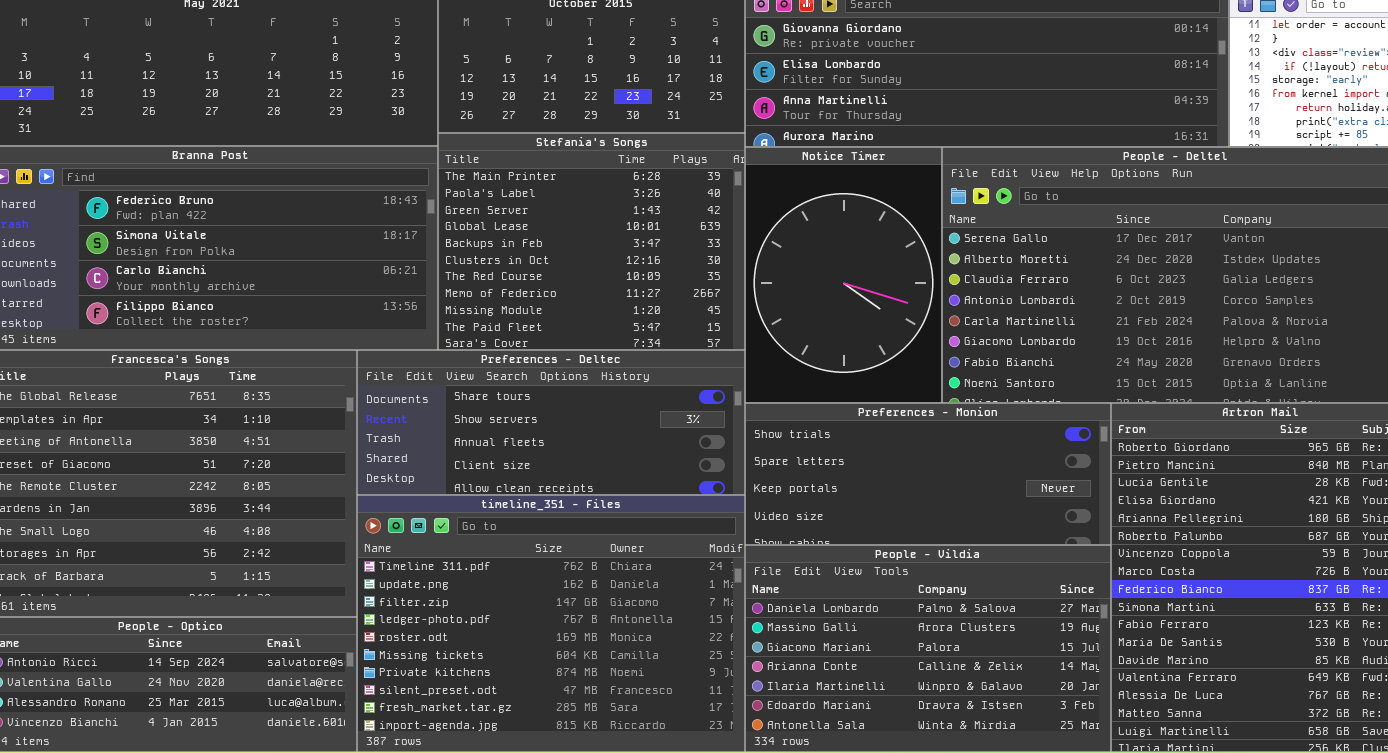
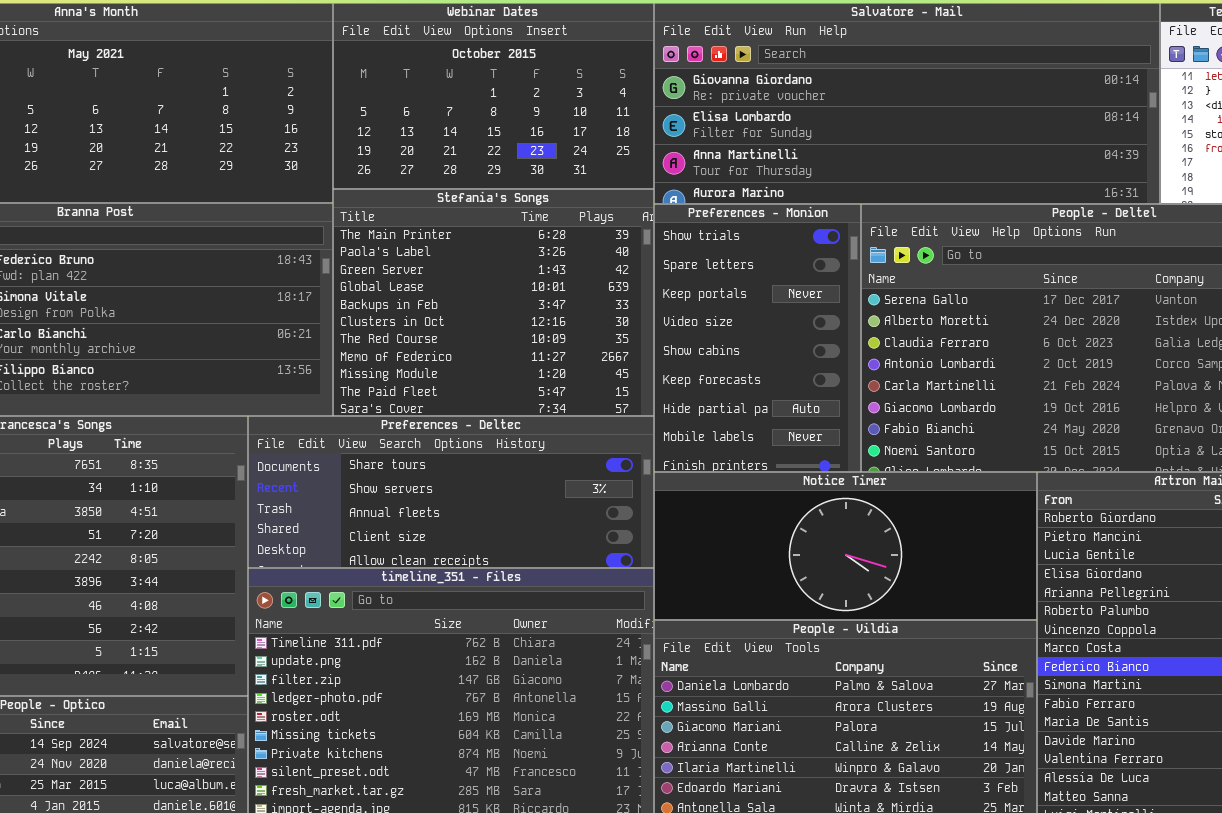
Notice Timer: [745,147,942,403] -> [654,472,1037,620], moved, resized
Preferences - Monion: [745,403,1111,545] -> [654,204,861,472], moved, resized

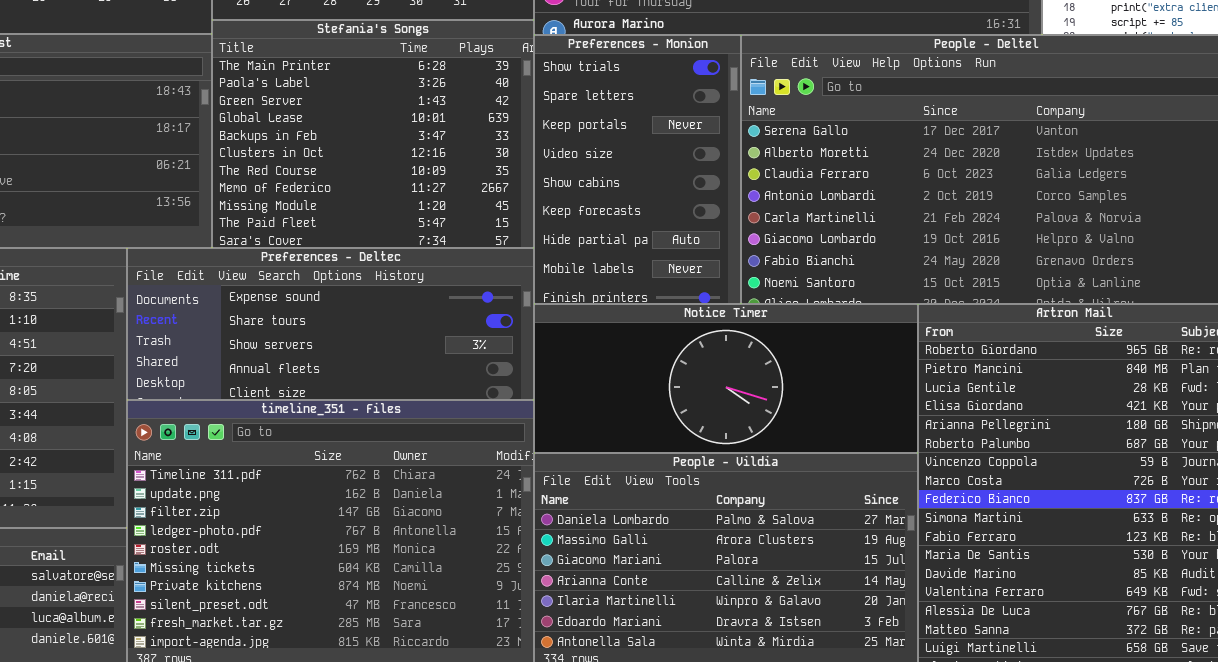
Preferences - Deltec: [248,416,654,568] -> [127,248,534,400], scrolled up 1 row

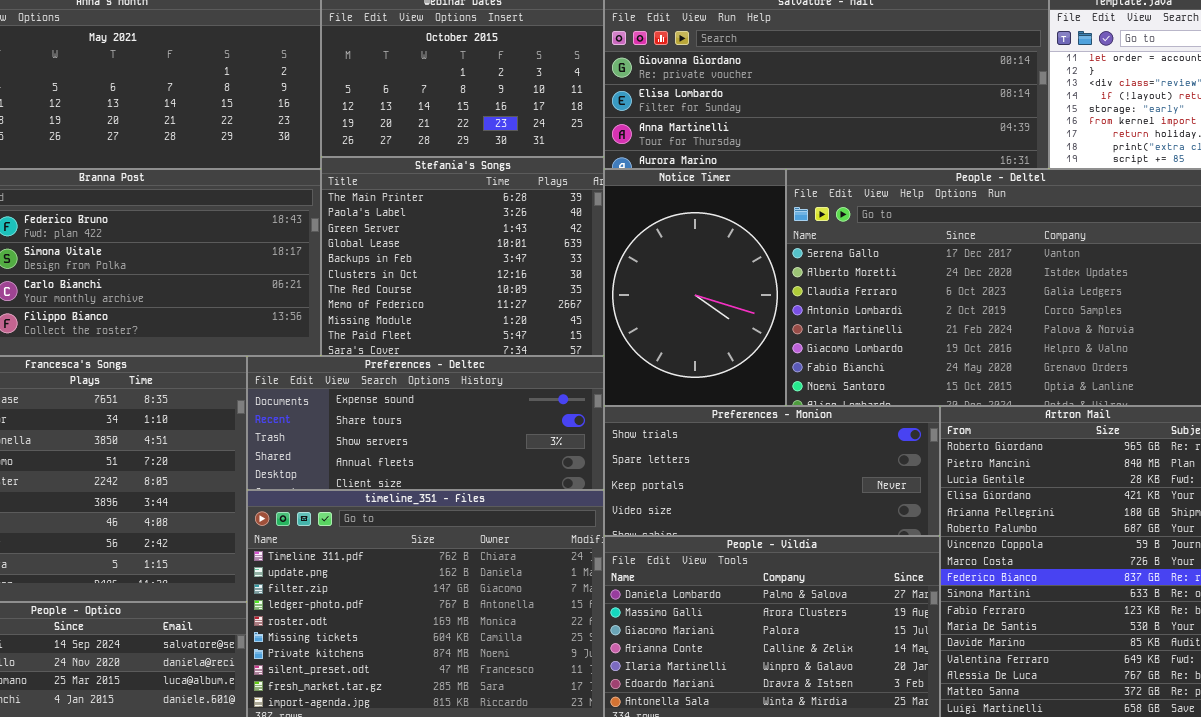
Preferences - Monion: [534,35,741,304] -> [604,406,940,536], moved, resized
Notice Timer: [534,304,918,453] -> [604,169,786,406], moved, resized

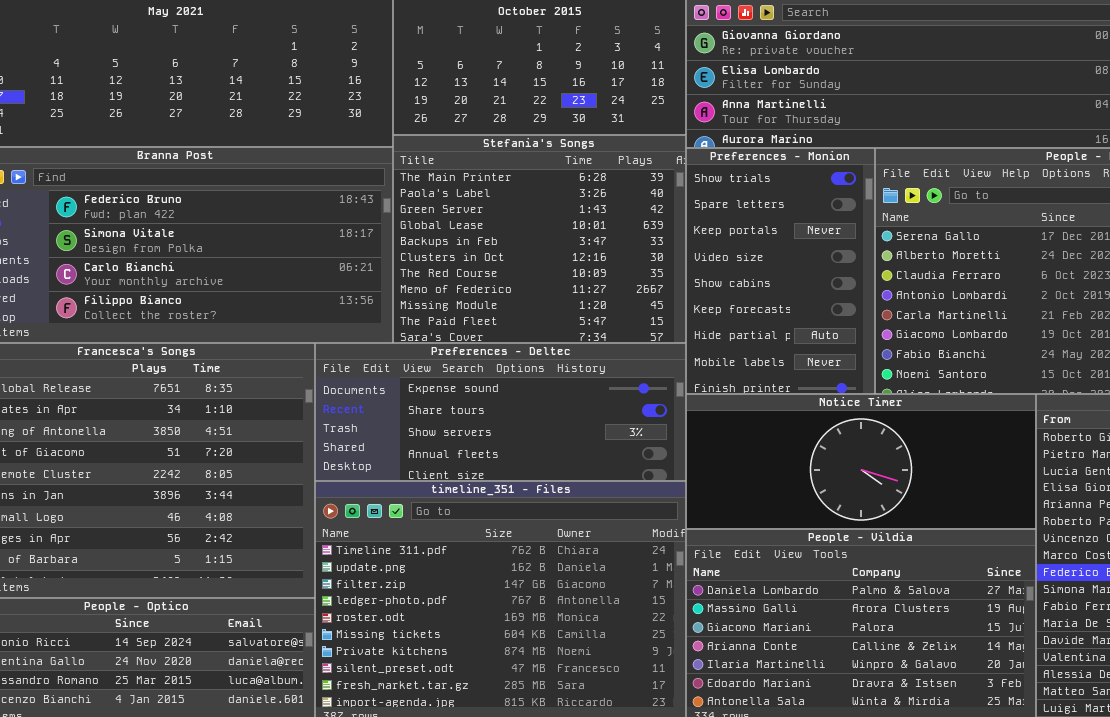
Notice Timer: [604,169,786,406] -> [686,394,1036,529], moved, resized
Preferences - Monion: [604,406,940,536] -> [686,148,875,394], moved, resized

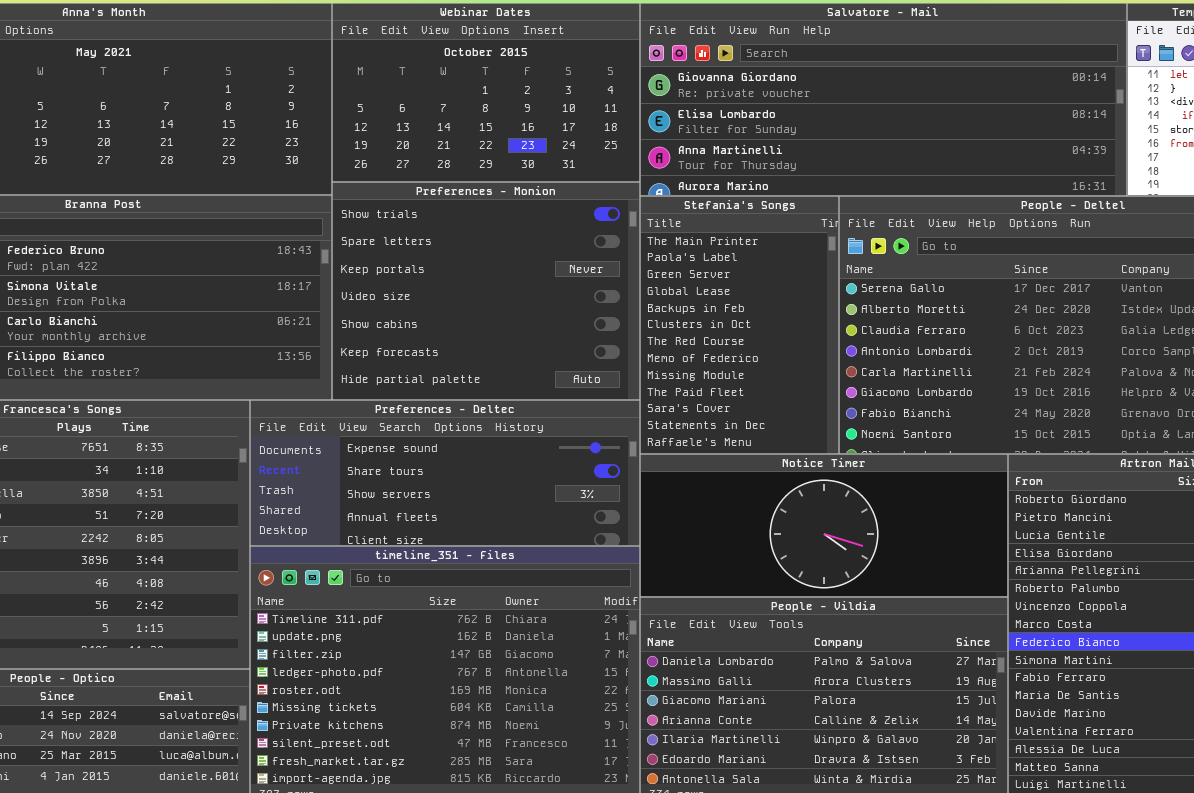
Stefania's Songs: [393,135,686,343] -> [640,196,839,454], moved, resized
Preferences - Monion: [686,148,875,394] -> [332,182,640,400], moved, resized

